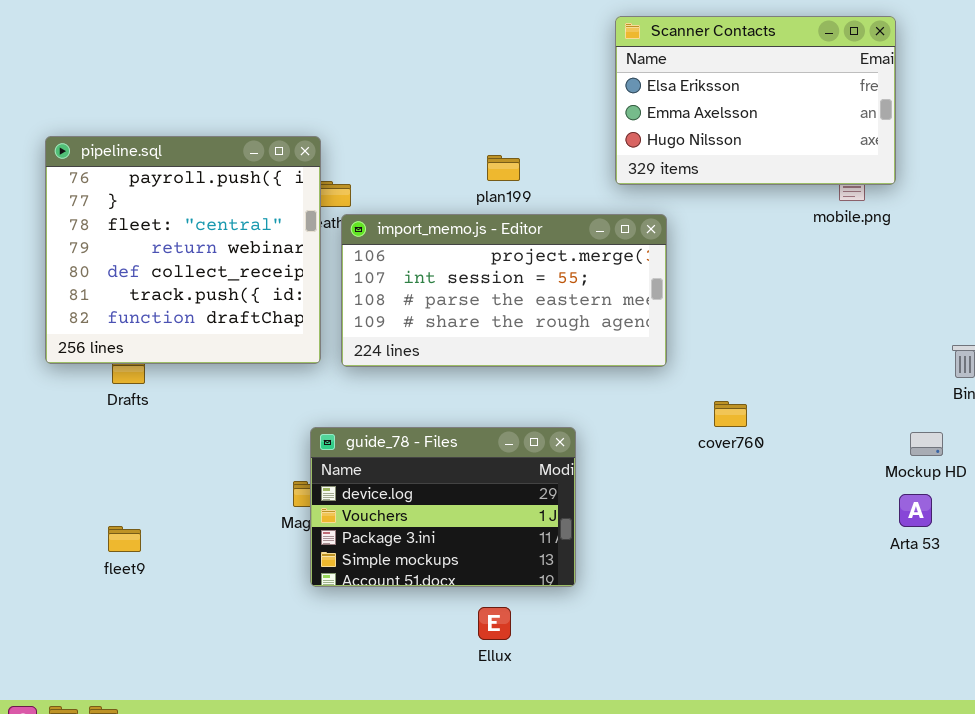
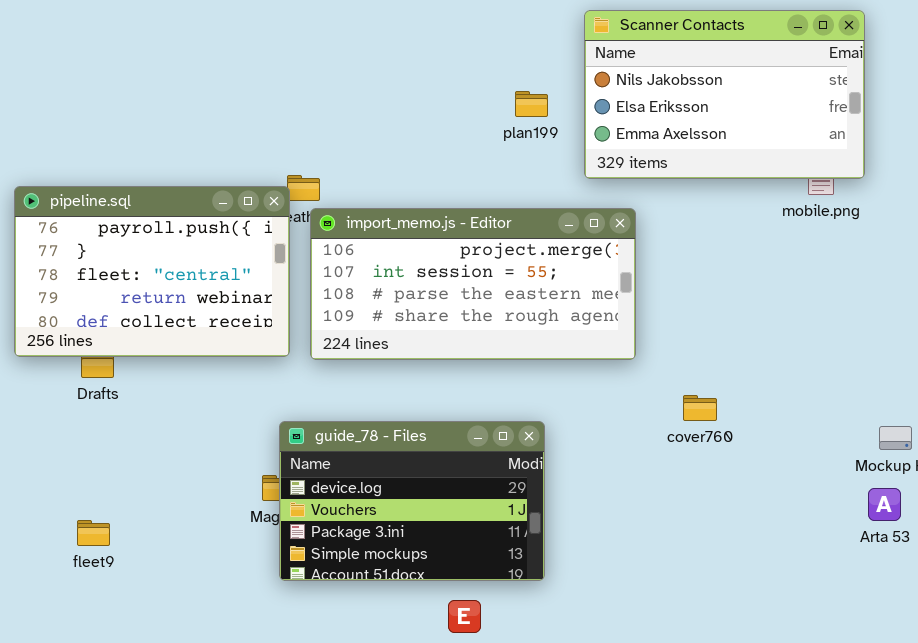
Scanner Contacts: [615,16,896,185] -> [584,10,865,179], scrolled up 1 row
pipeline.sql: [45,136,321,364] -> [14,186,290,357], resized
plan199: [487,155,520,181] -> [515,91,548,117], moved

